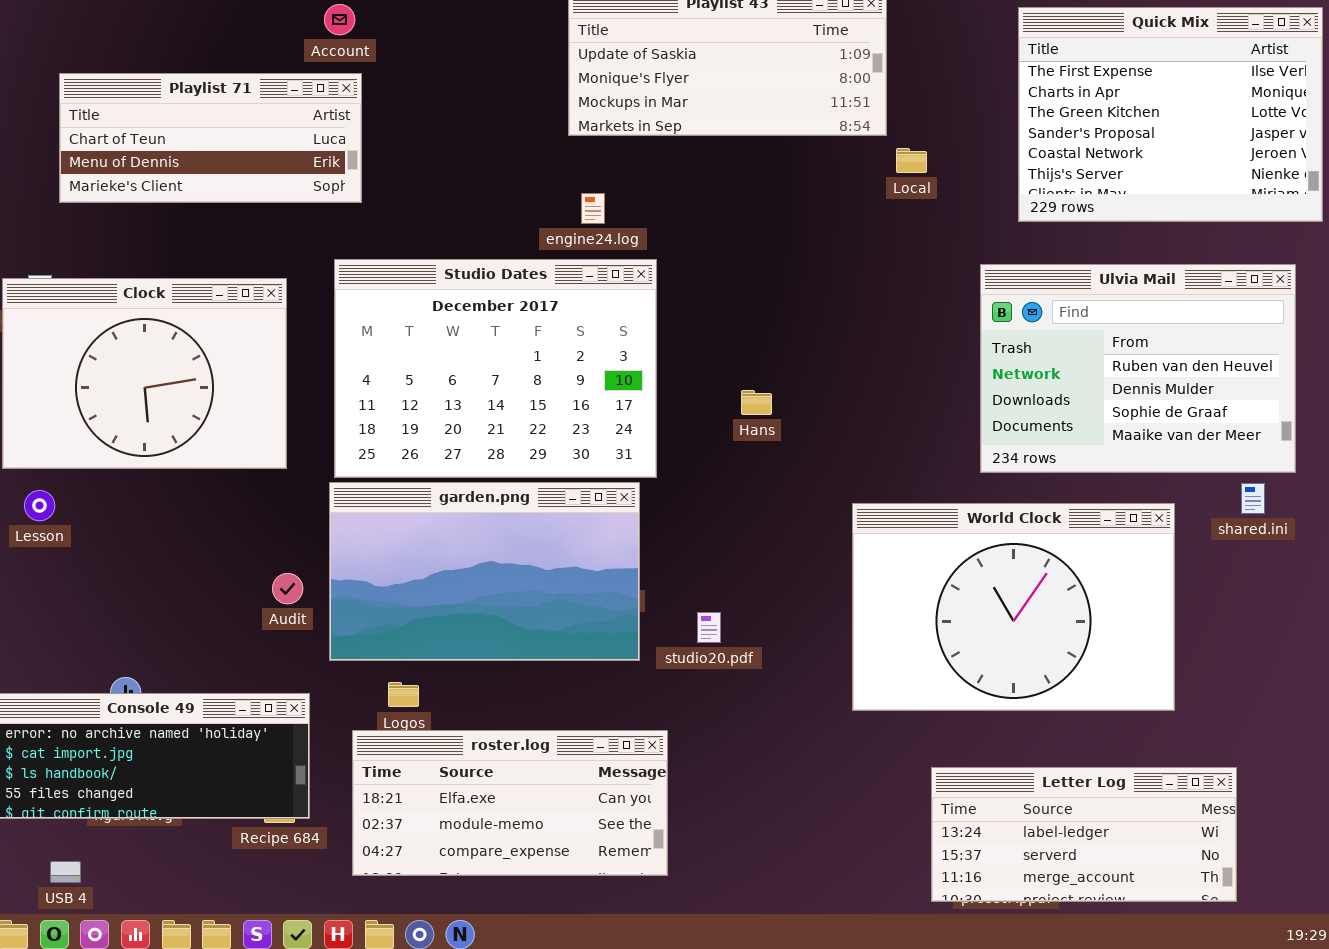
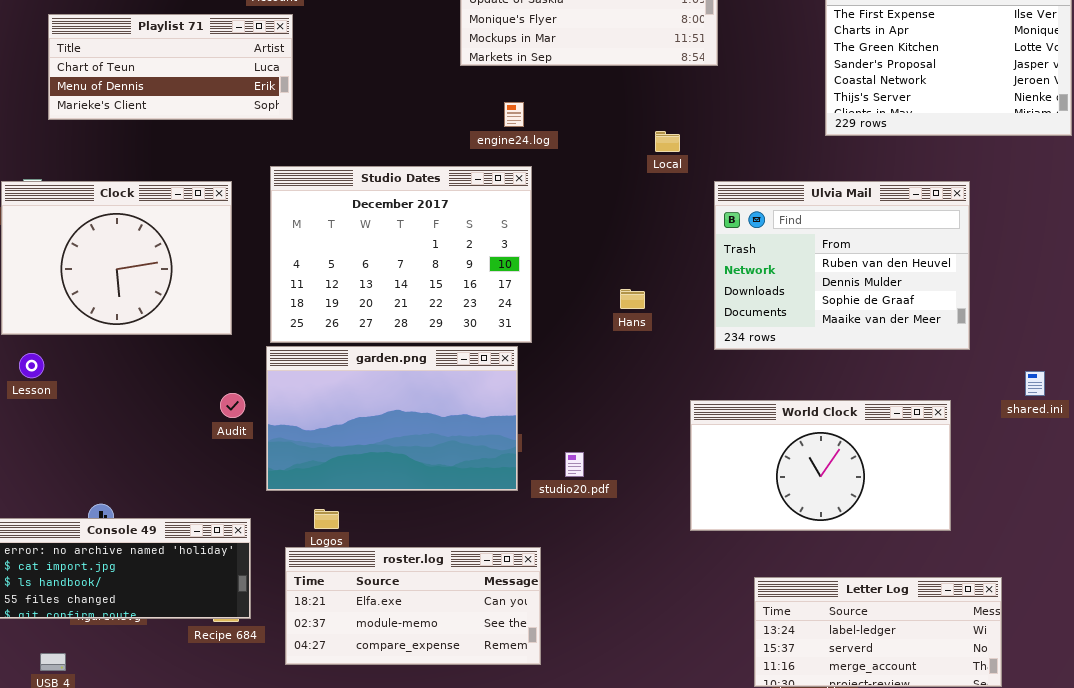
Local: [896,148,927,173] -> [655,131,680,152], moved
engine24.log: [581,193,605,224] -> [504,102,524,127], moved
Ulvia Mail: [980,264,1296,473] -> [714,181,970,350], moved
Hans: [741,390,772,415] -> [620,289,645,309], moved
shared.ini: [1241,483,1265,514] -> [1025,371,1045,396], moved
World Clock: [852,503,1175,711] -> [690,400,951,531], resized
Audit: [272,573,303,604] -> [220,393,245,418], moved

